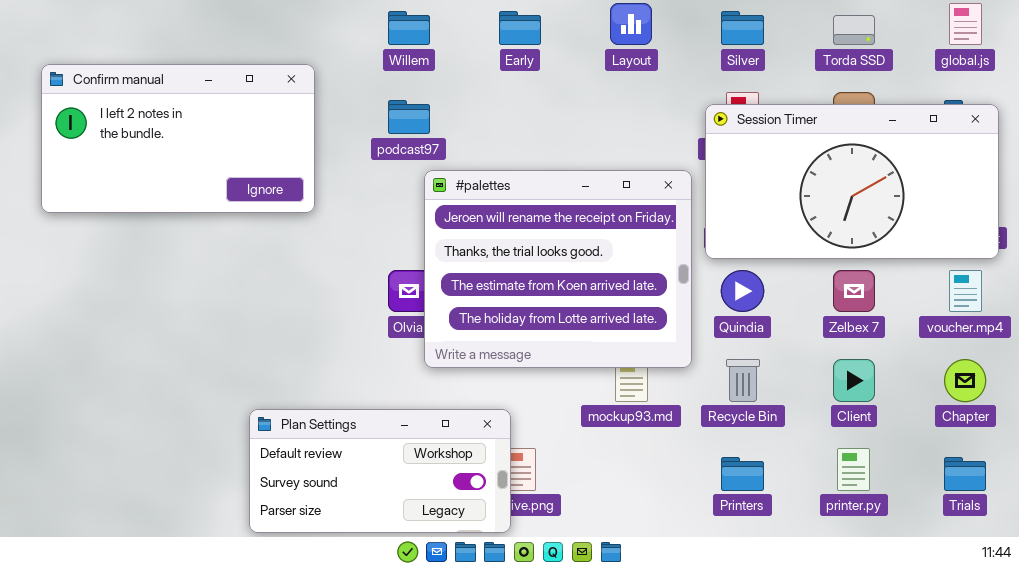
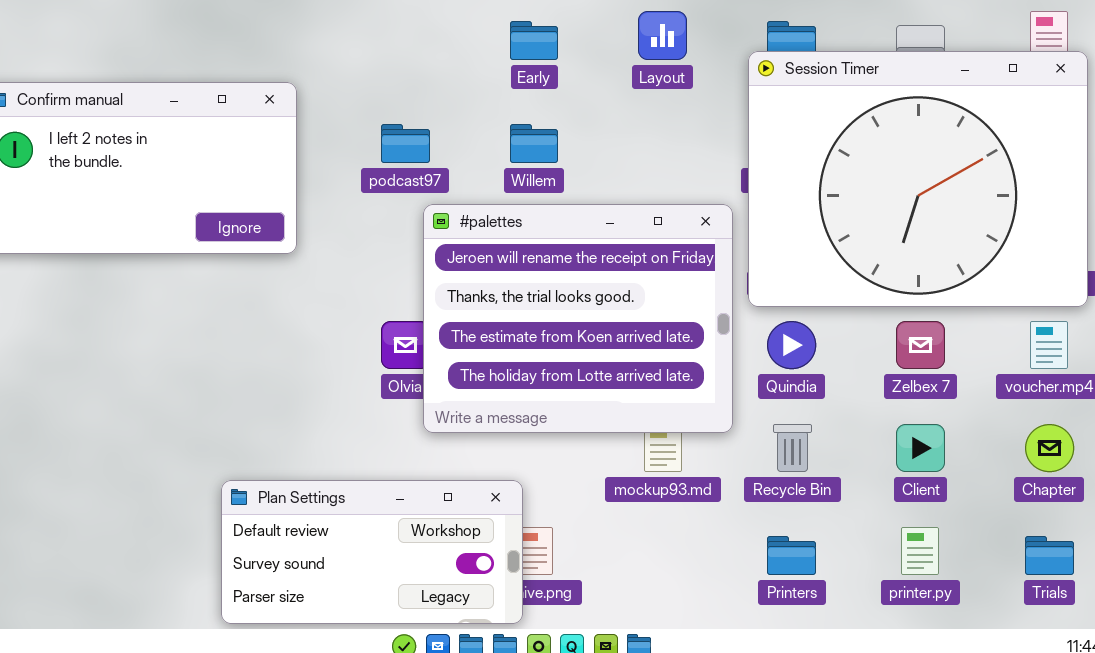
Willem: [388,11,430,45] -> [510,124,558,163], moved
Session Timer: [705,104,999,259] -> [748,51,1088,307], resized

